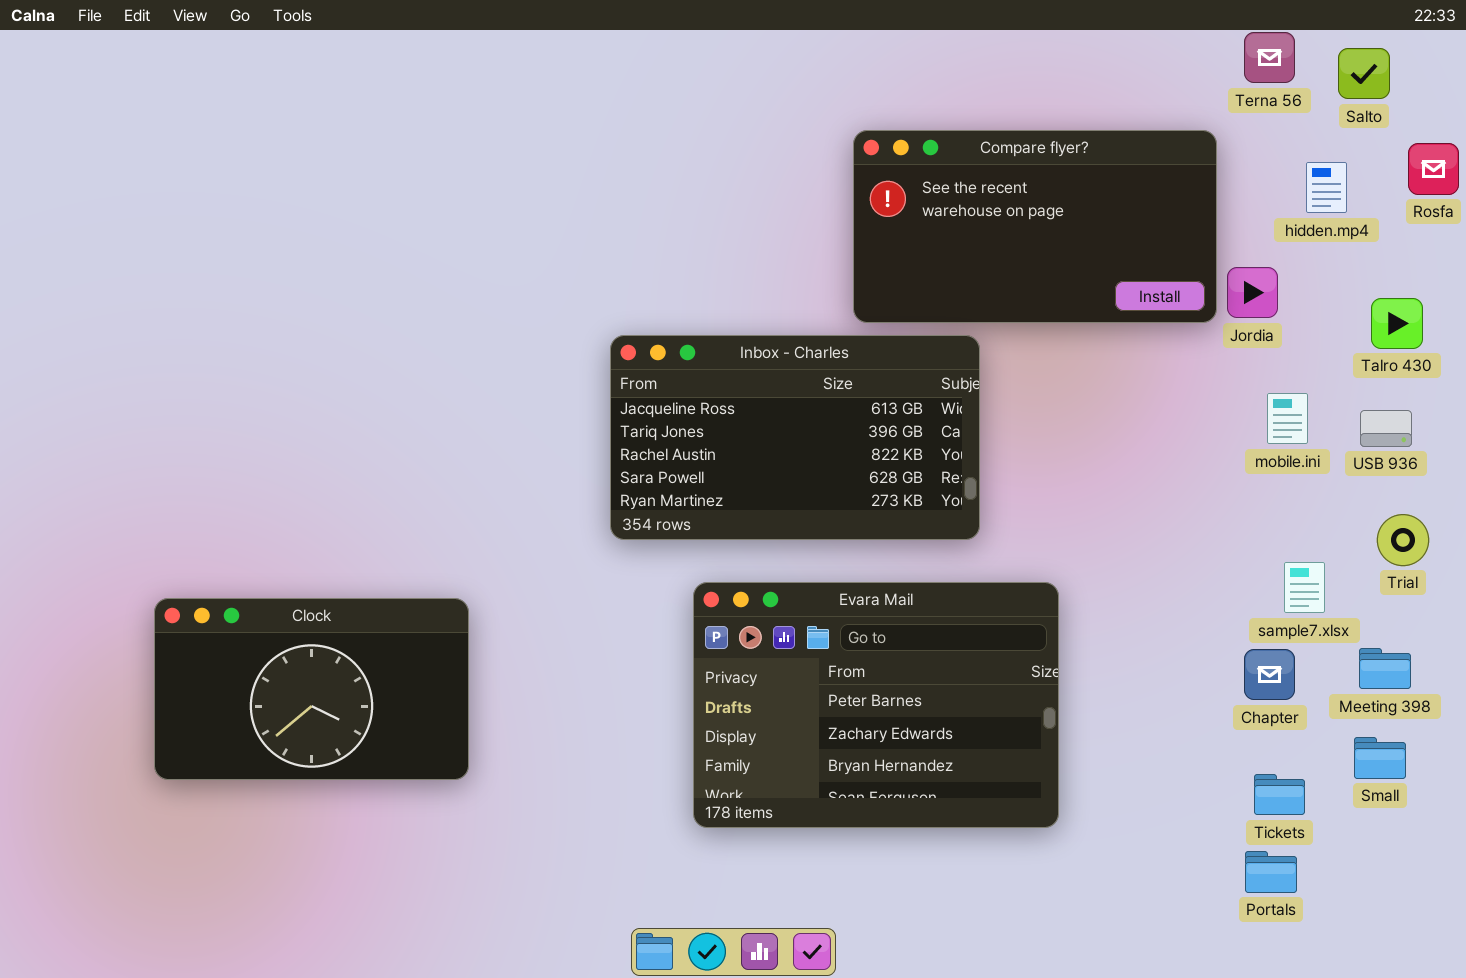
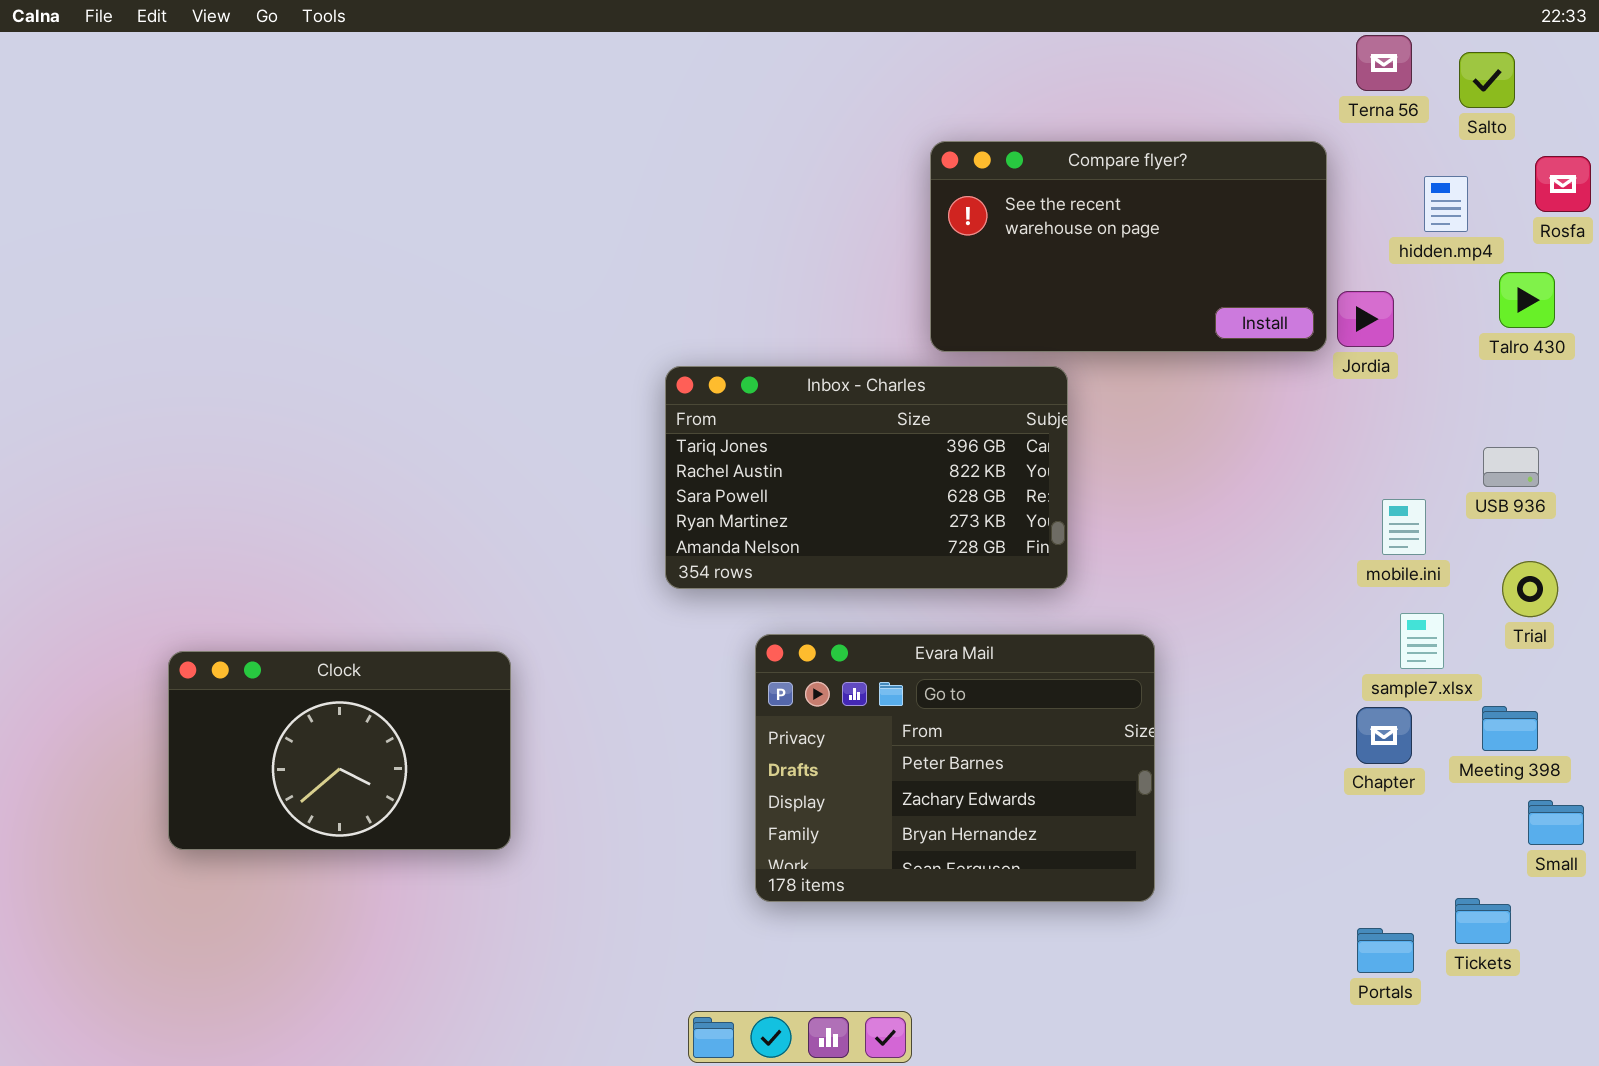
Talro 430: [1371,298,1423,349] -> [1499,272,1555,328], moved
Inbox - Charles: [610,335,980,540] -> [665,366,1068,589], scrolled down 1 row
mobile.ini: [1267,393,1308,444] -> [1382,499,1426,555], moved
Small: [1354,737,1406,779] -> [1528,800,1584,845], moved
Tickets: [1254,774,1305,815] -> [1455,898,1511,944], moved

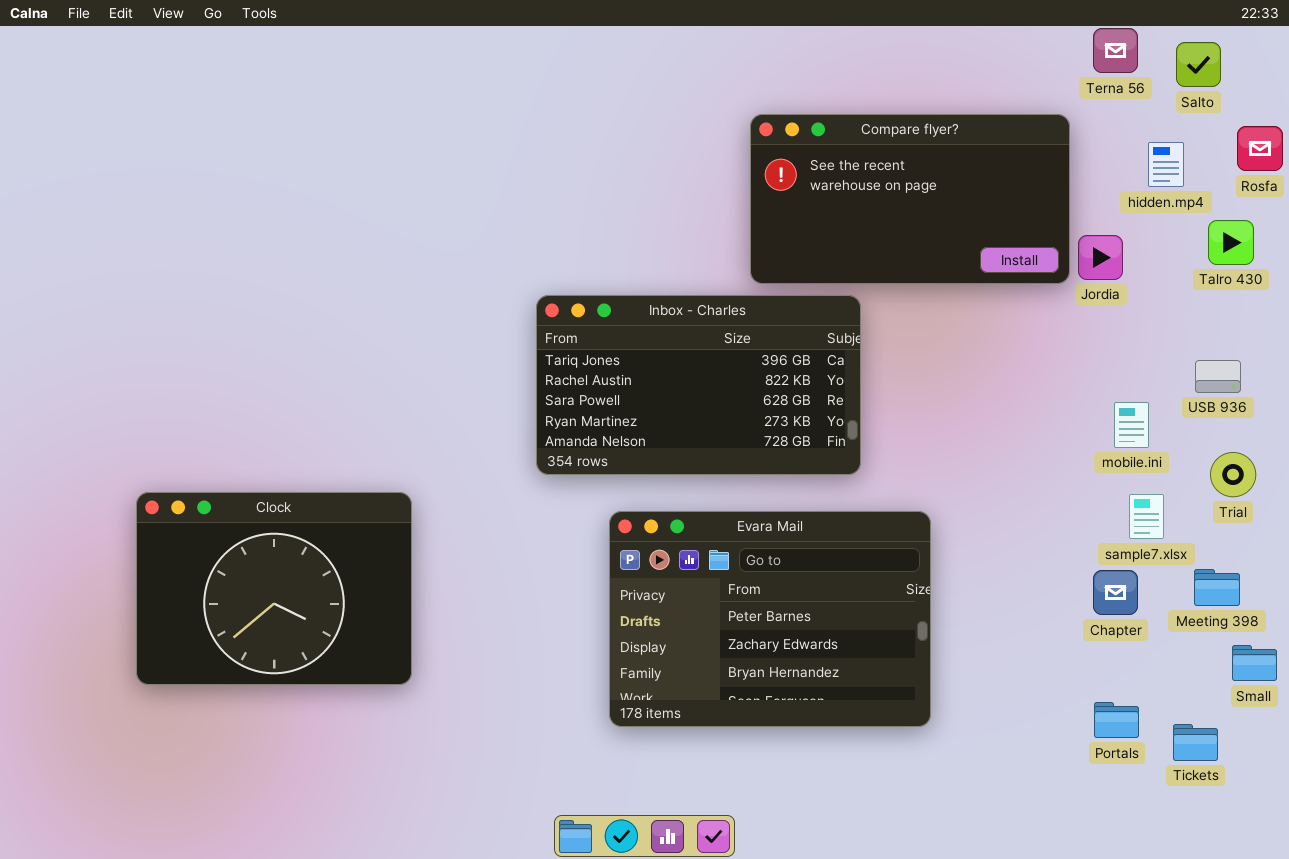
Clock: [168,651,511,850] -> [136,492,412,685], resized
Portals: [1357,928,1414,973] -> [1094,702,1139,738], moved

